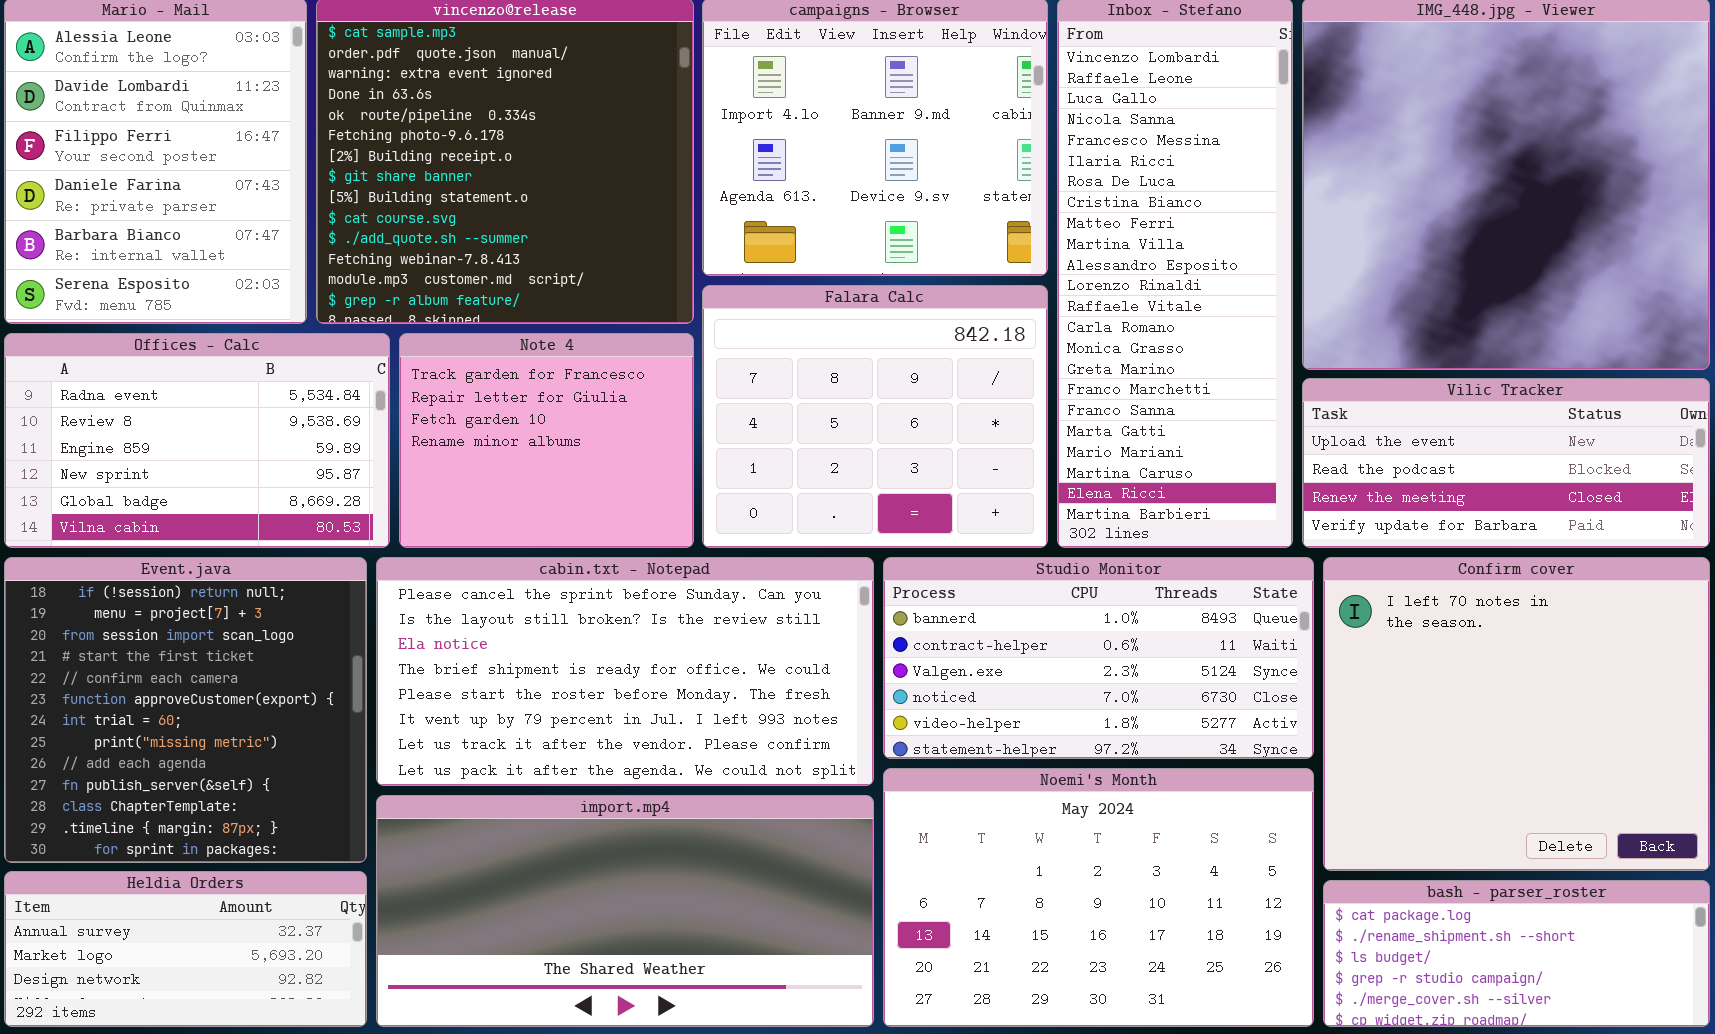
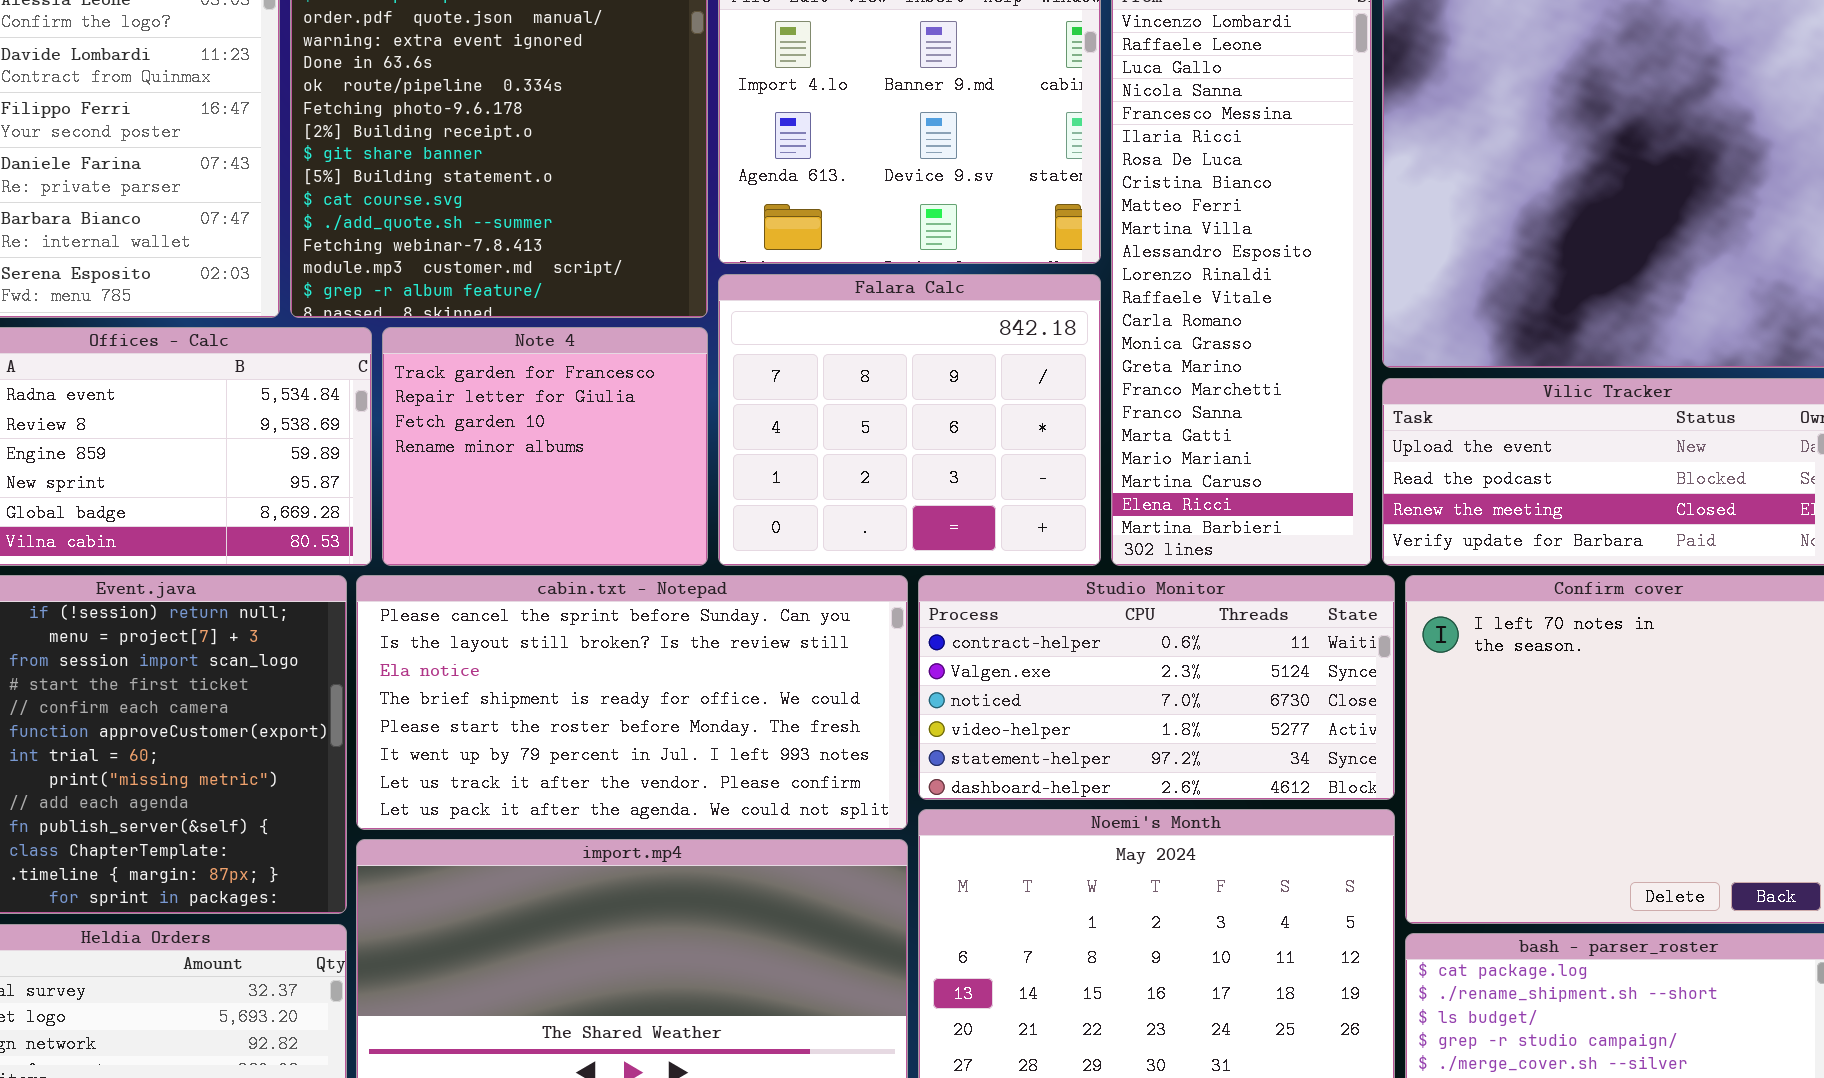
Studio Monitor: [883,557,1314,759] -> [918,575,1395,800], scrolled down 1 row

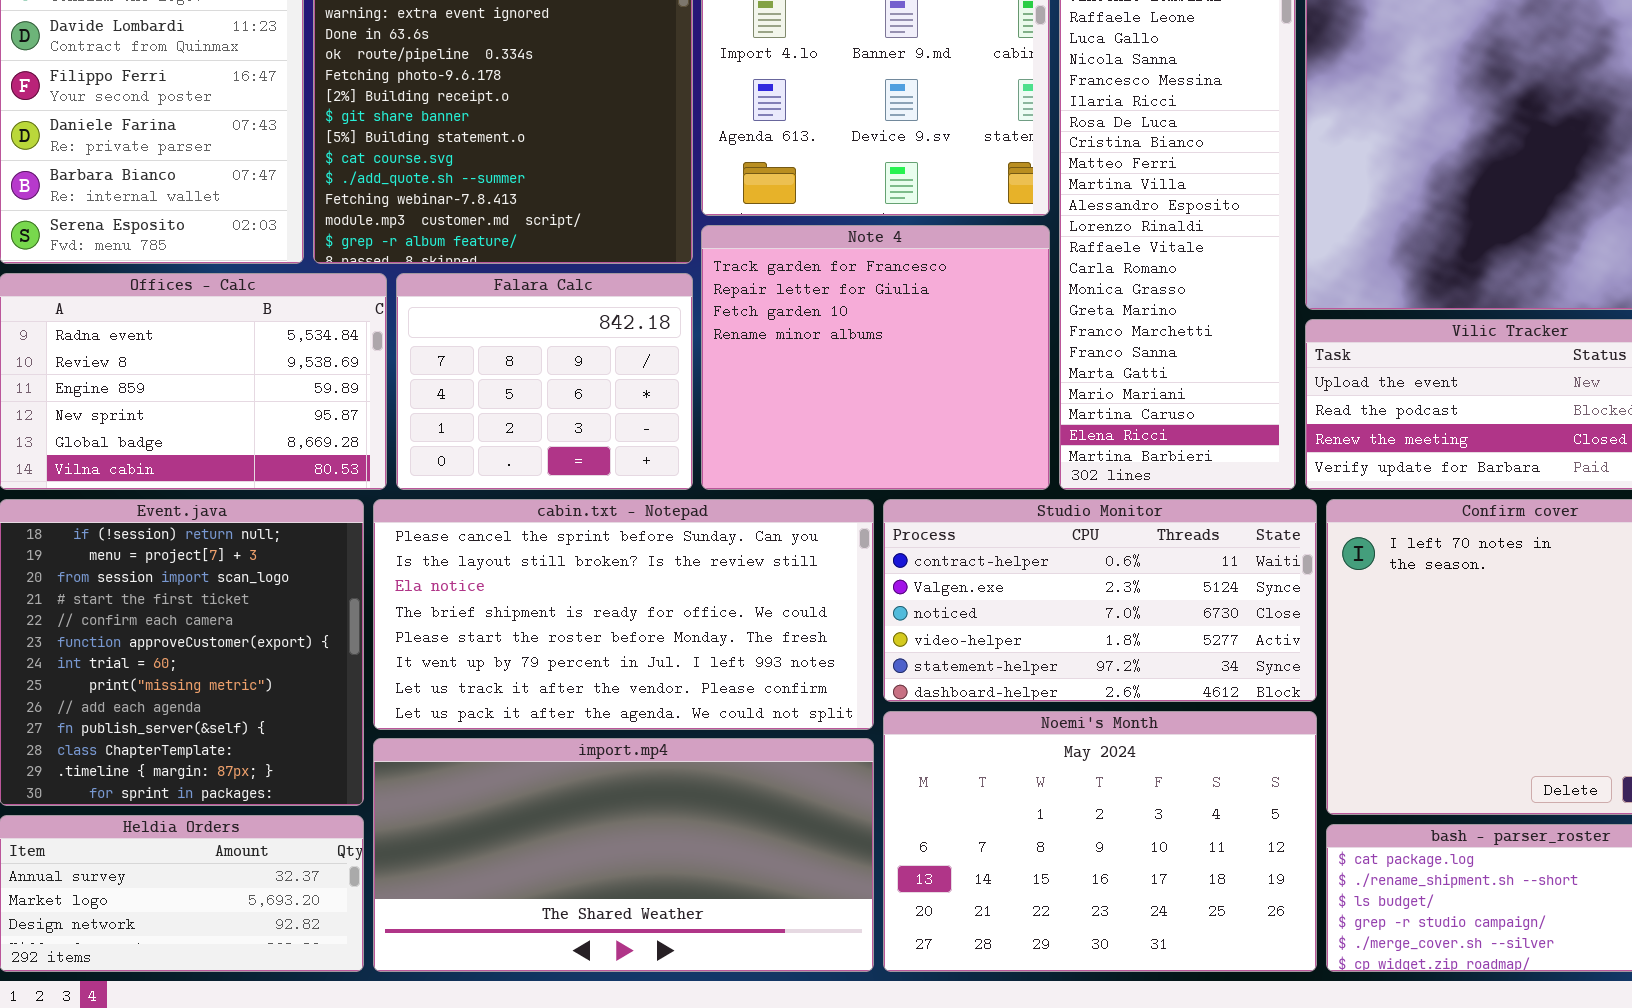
Falara Calc: [718,274,1101,566] -> [396,273,693,490], moved, resized
Note 4: [382,327,708,566] -> [701,225,1050,490], moved, resized

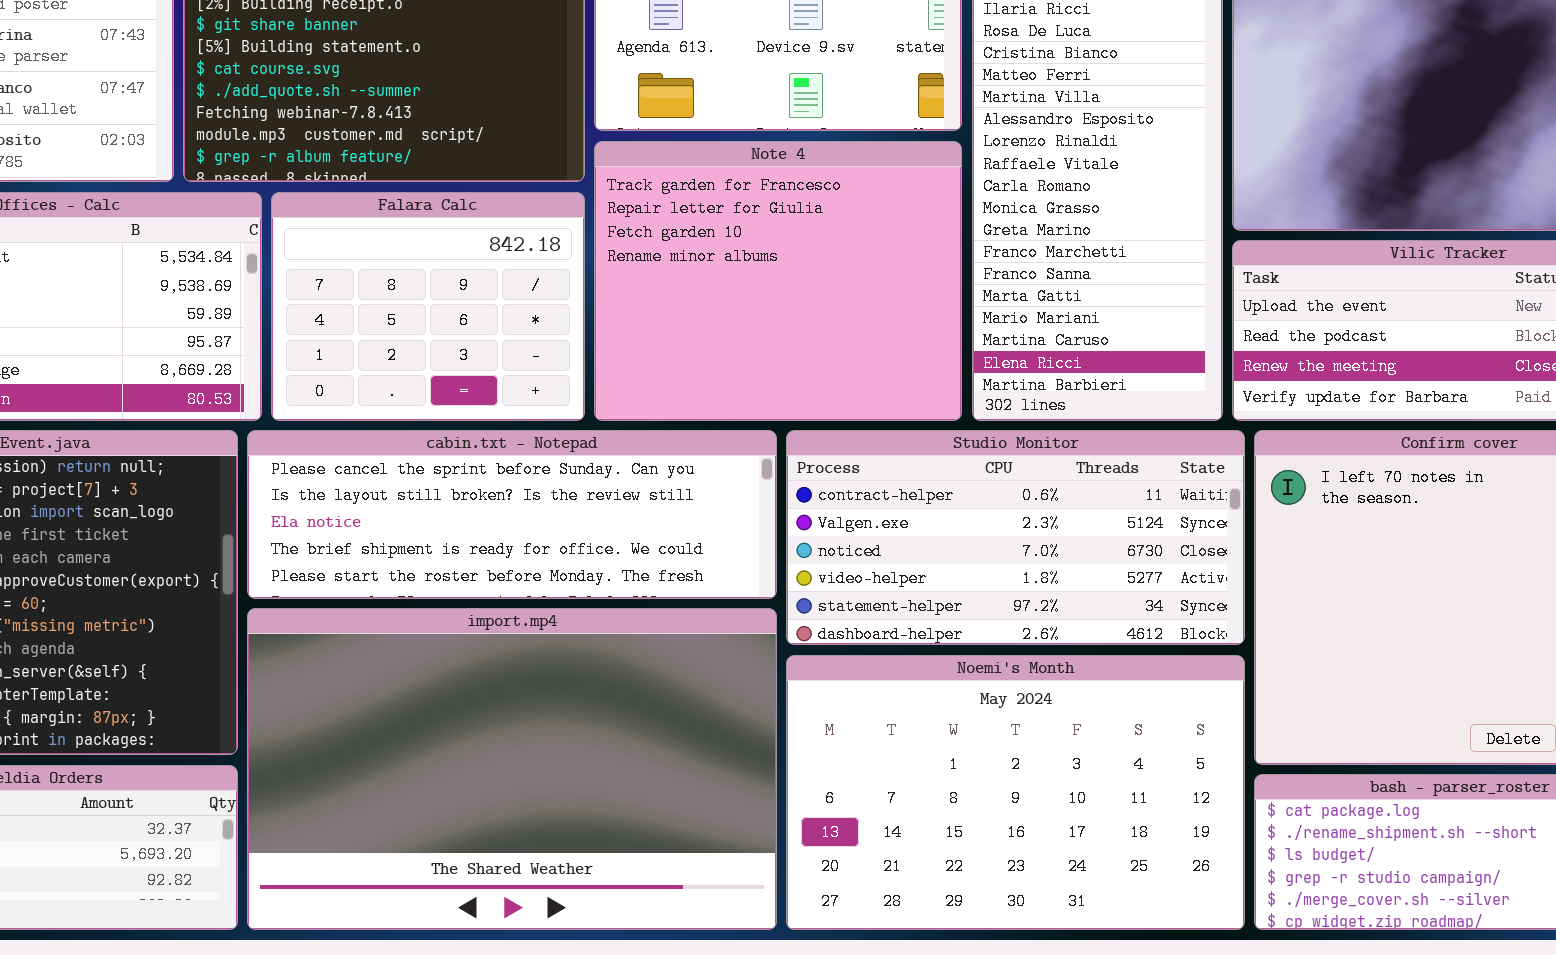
cabin.txt - Notepad: [373,499,874,730] -> [247,430,777,599], resized
import.mp4: [373,738,874,972] -> [247,608,777,930], resized

